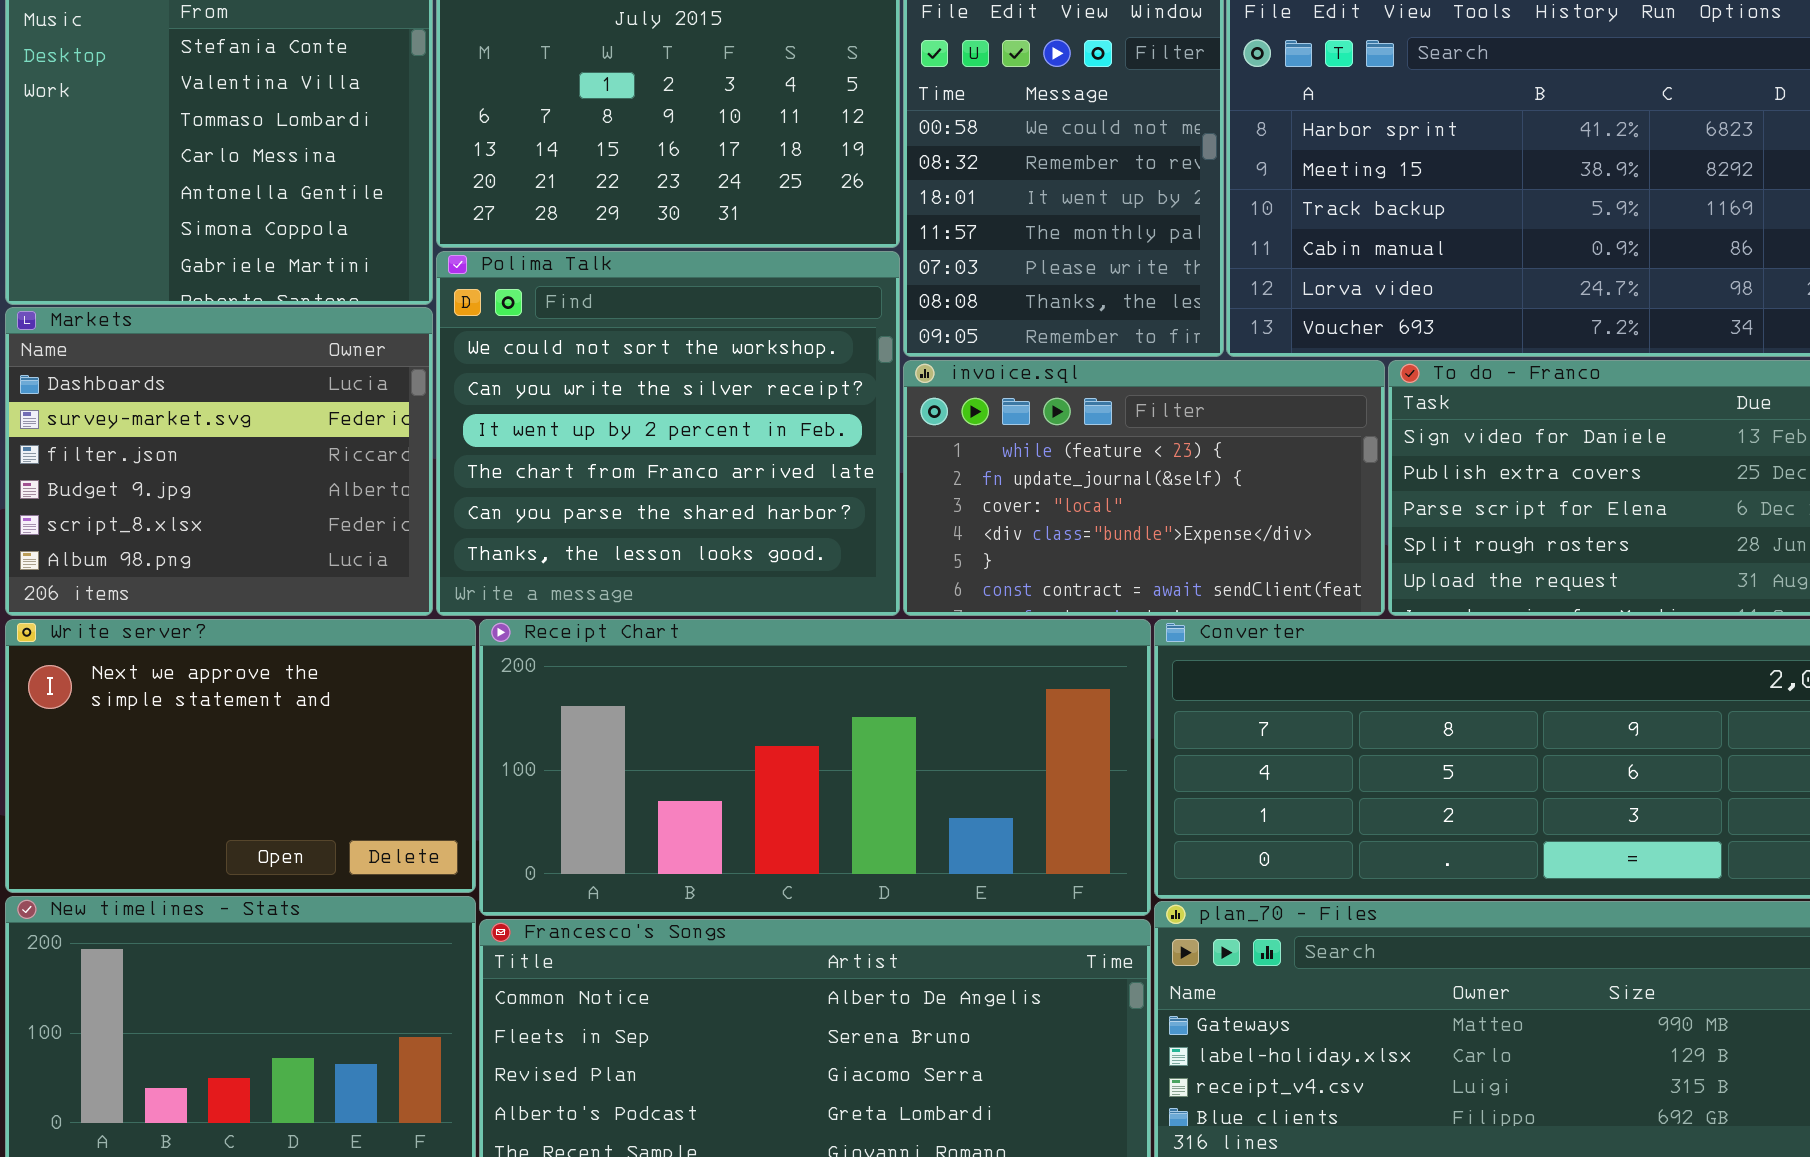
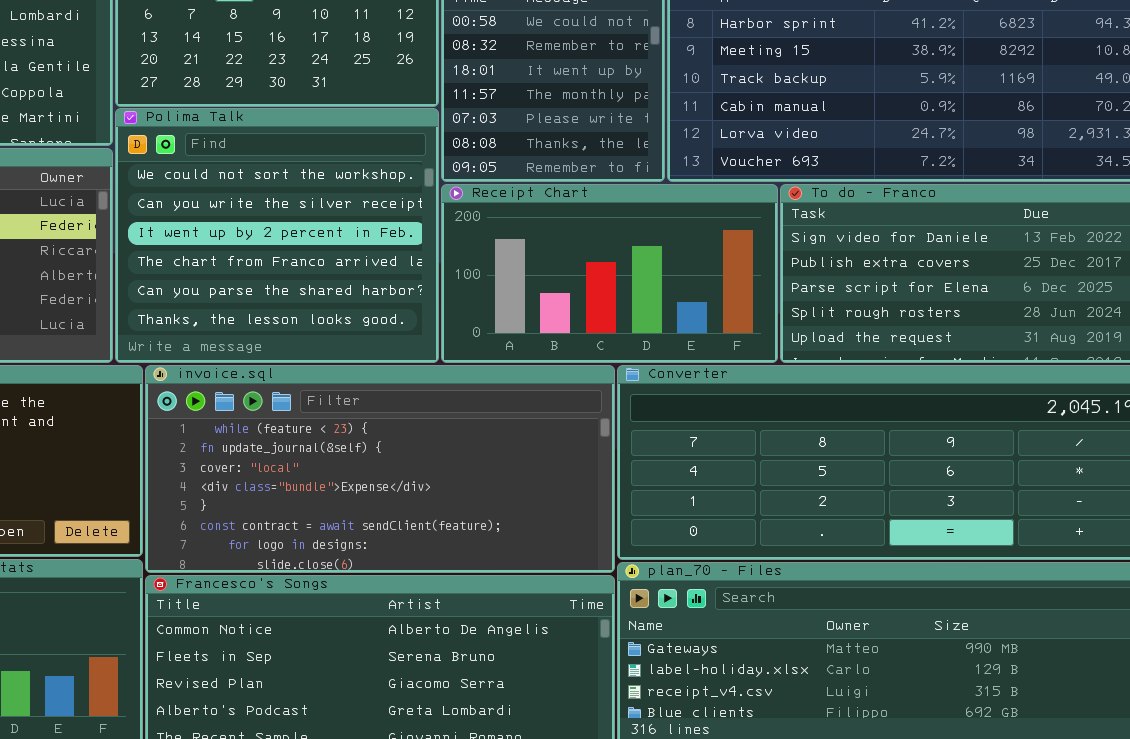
invoice.sql: [903,360,1385,616] -> [145,365,615,573], moved, resized
Receipt Chart: [479,619,1151,916] -> [441,184,778,363], moved, resized

